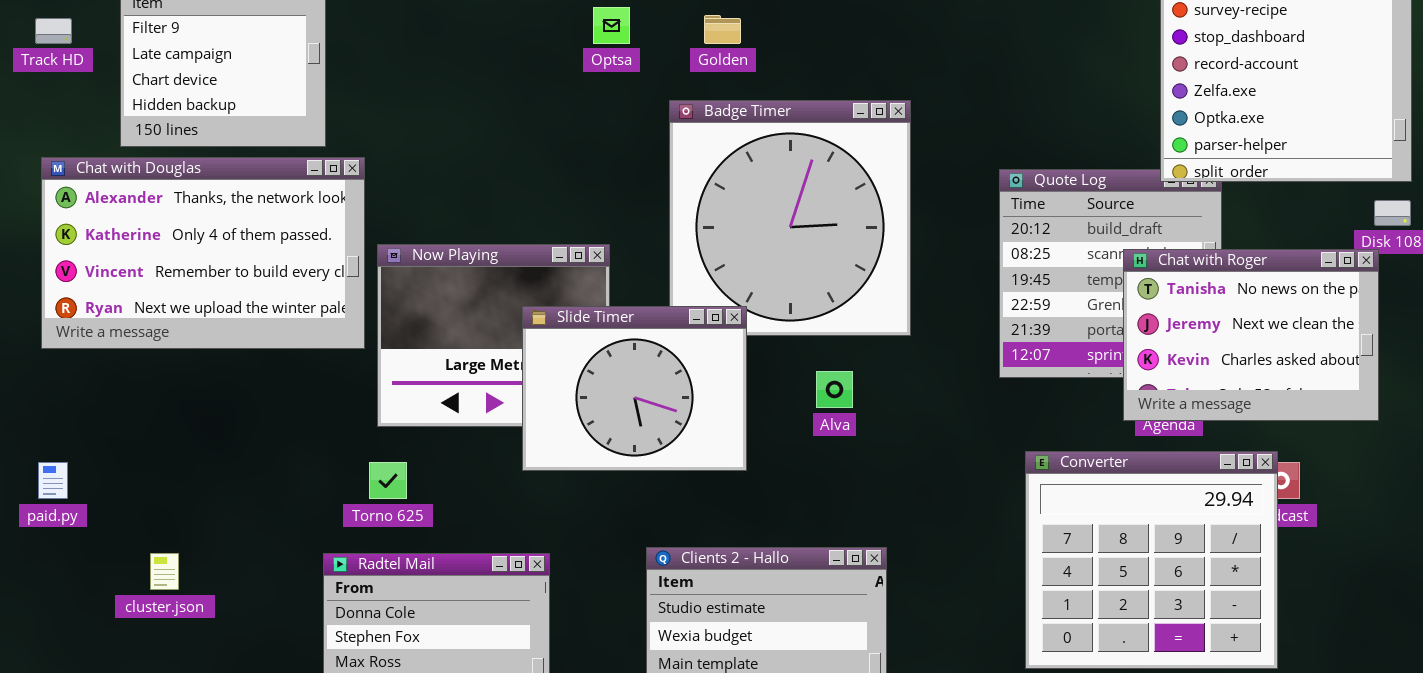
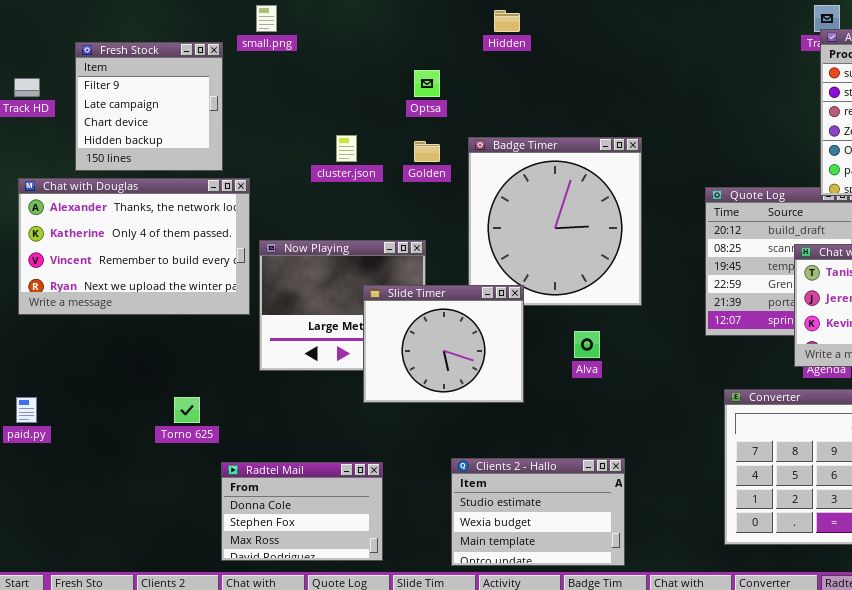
Golden: [704,15,741,44] -> [414,141,440,162], moved
Torno 625: [369,462,407,499] -> [174,397,200,423], moved
cluster.json: [150,553,179,590] -> [336,135,357,162], moved

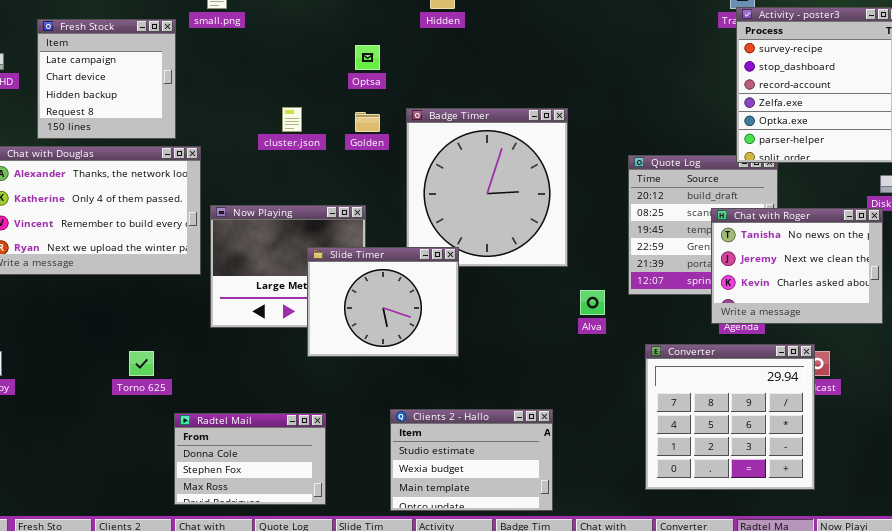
Fresh Stock: [75,42,223,171] -> [37,19,176,139], scrolled down 1 row
Alva: [574,331,600,358] -> [580,290,605,315], moved

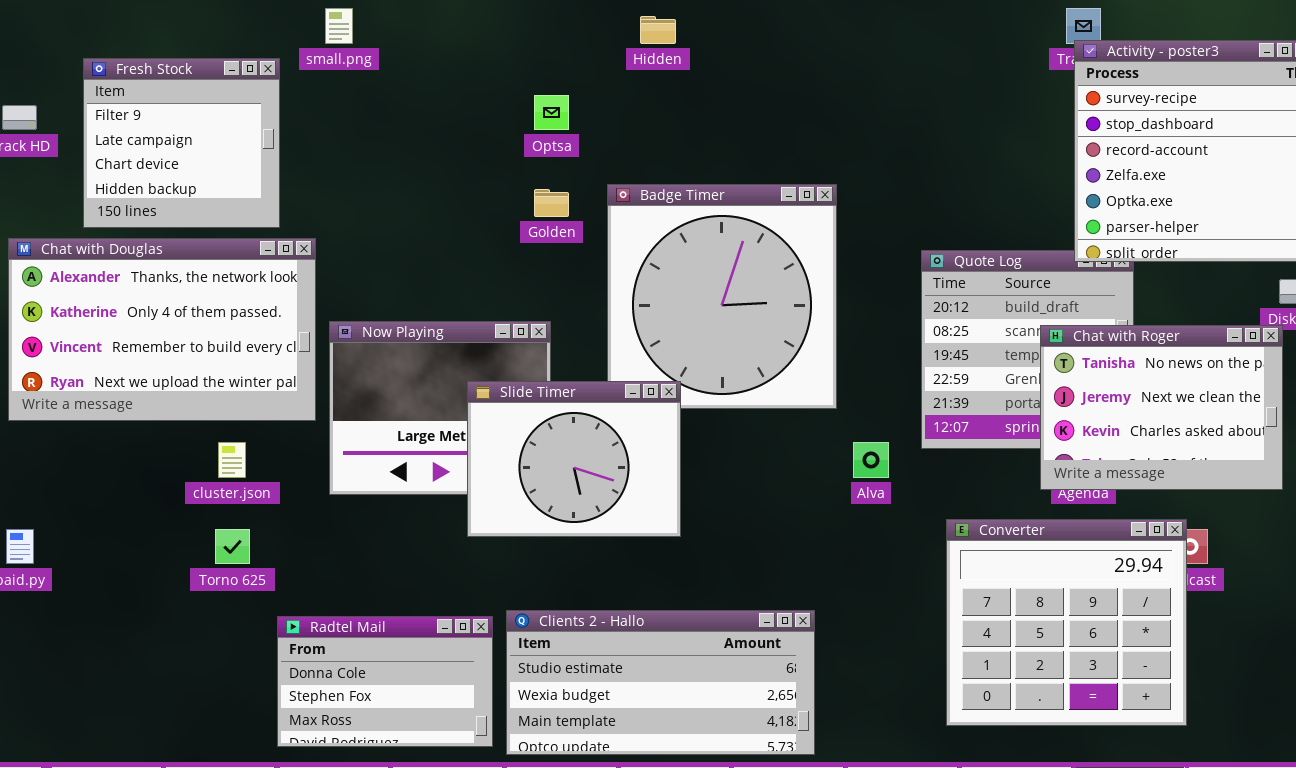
Fresh Stock: [37,19,176,139] -> [83,58,280,228], scrolled up 1 row
cluster.json: [282,107,302,132] -> [218,442,246,478], moved
Clients 2 - Hallo: [390,409,553,511] -> [506,610,815,755], resized

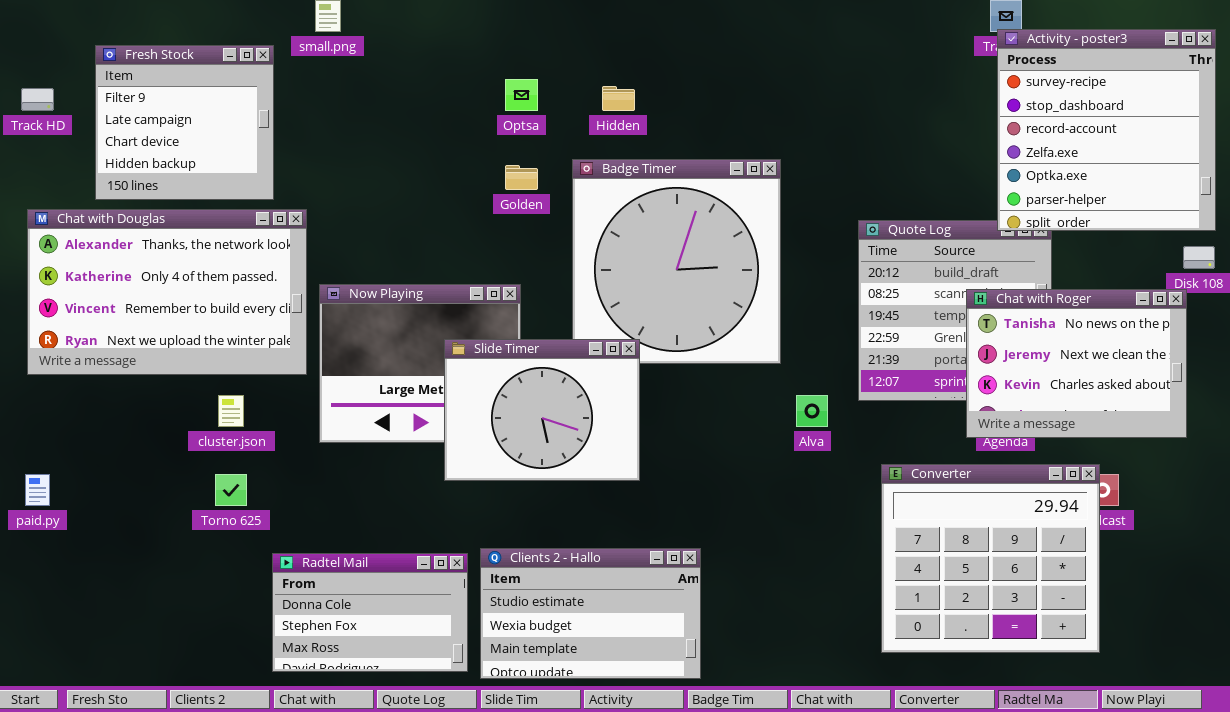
Hidden: [640,16,676,44] -> [602,86,635,111], moved
Clients 2 - Hallo: [506,610,815,755] -> [480,548,701,679], resized

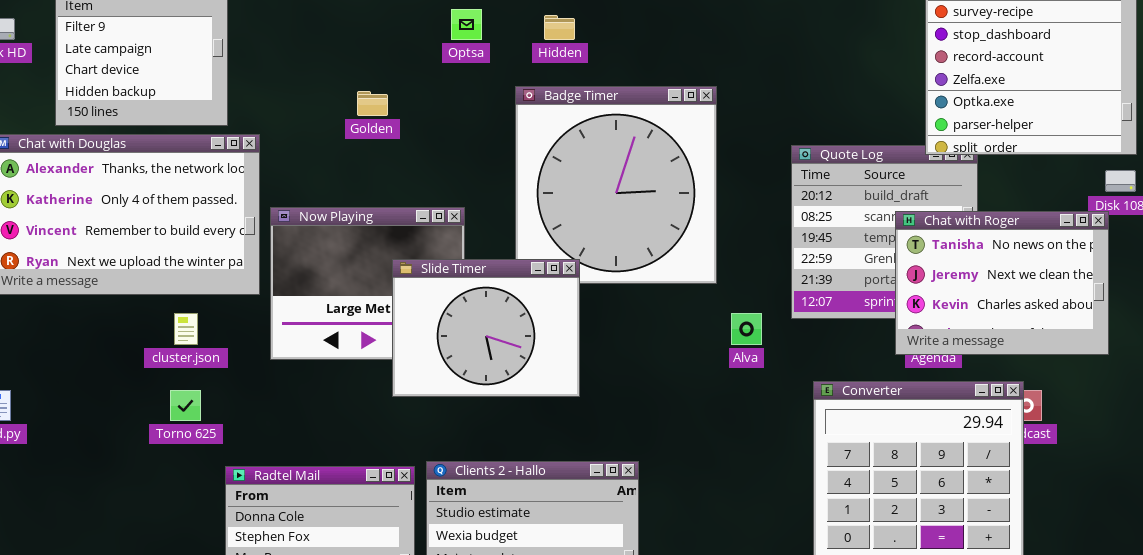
Golden: [505,165,538,190] -> [357,91,388,116], moved

